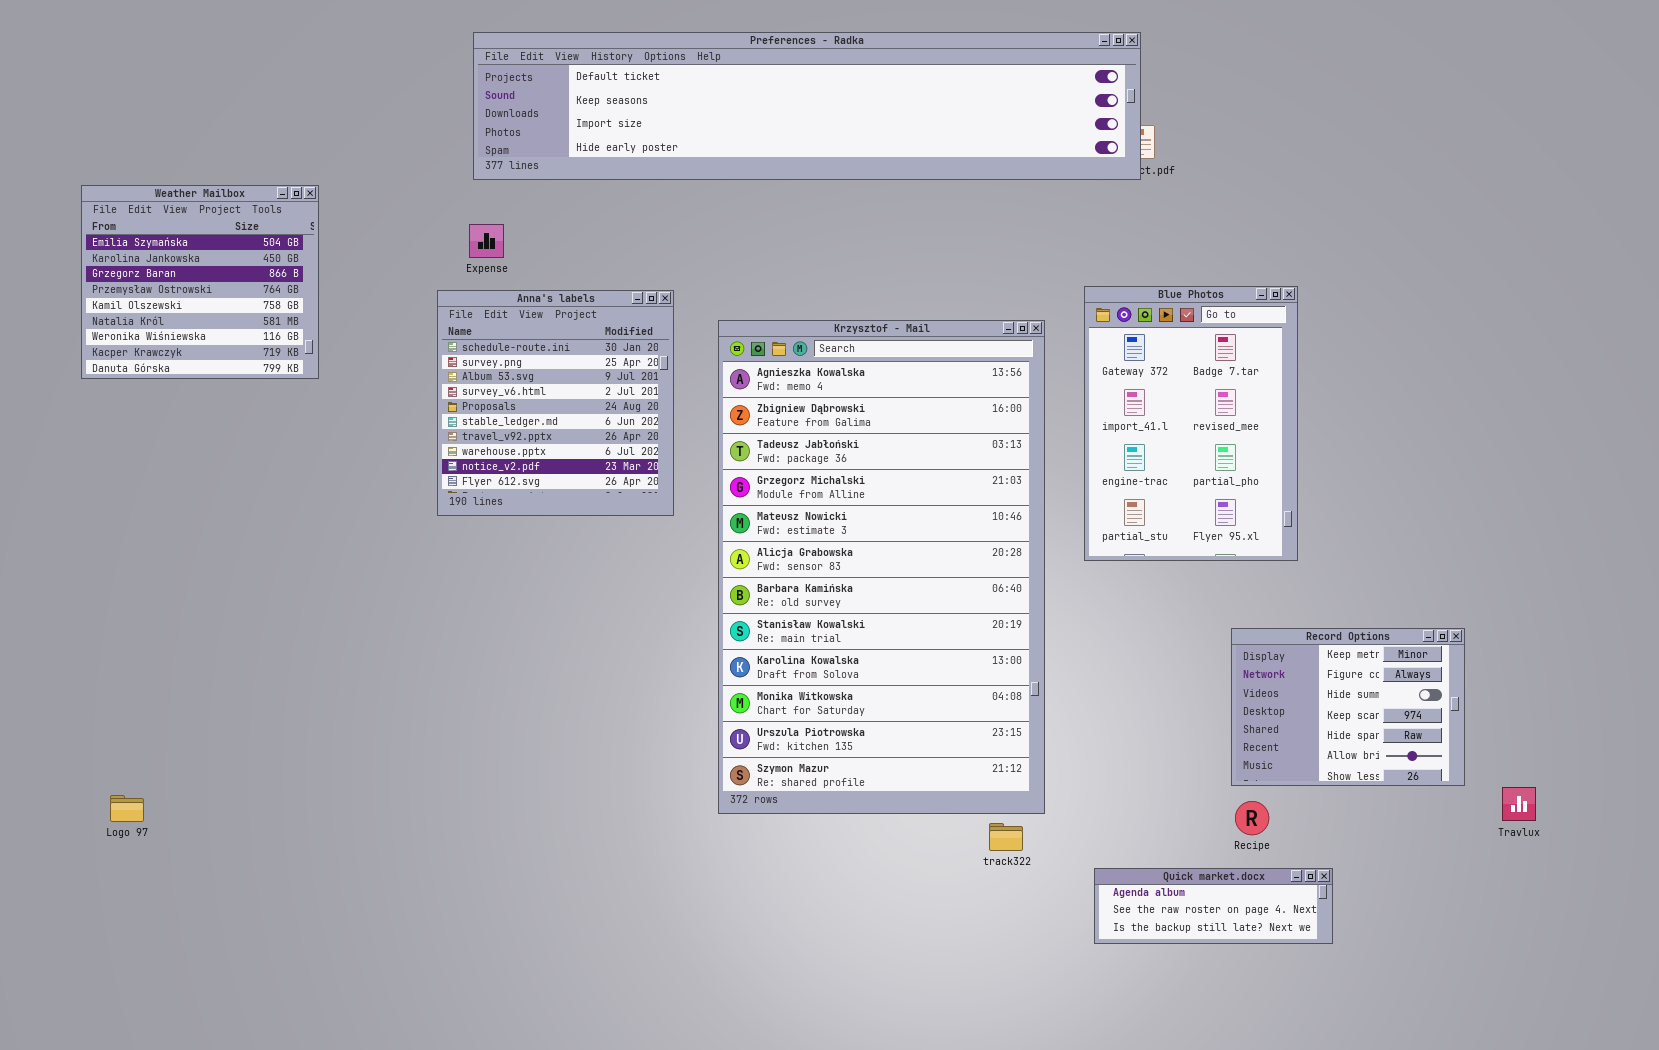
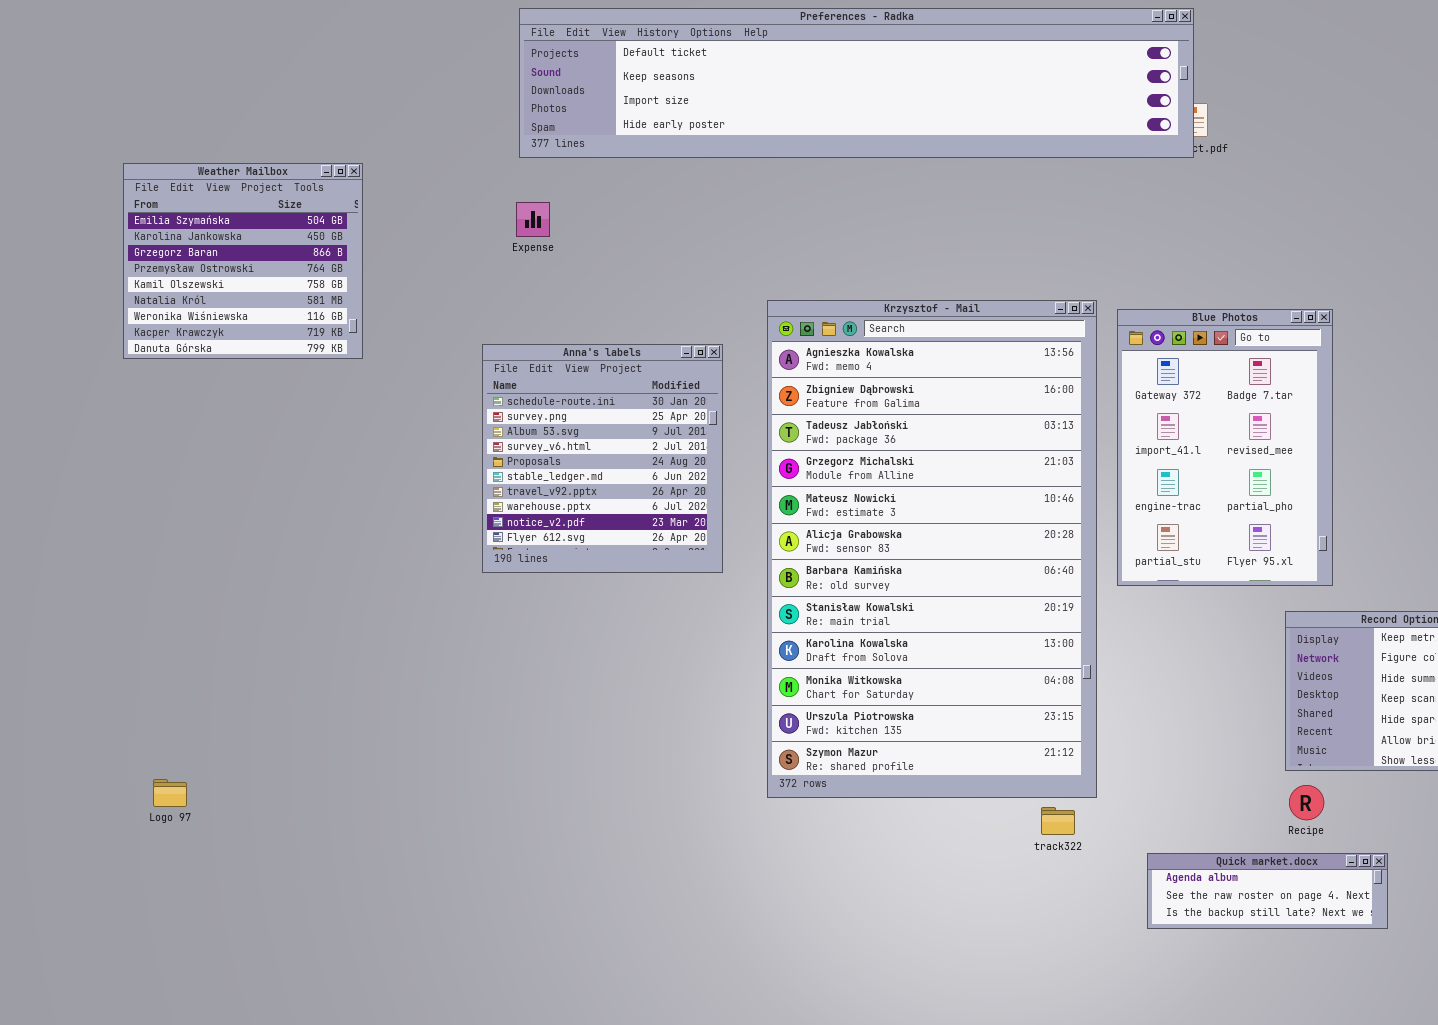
Blue Photos: [1084,286,1298,561] -> [1117,309,1333,586], moved
Anna's labels: [437,290,674,516] -> [482,344,723,573], moved

